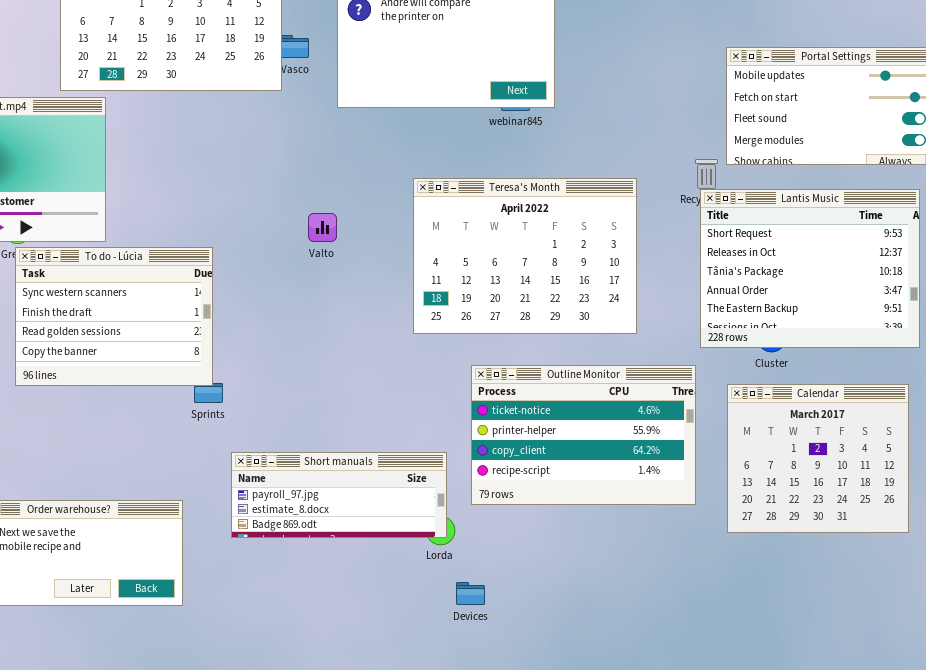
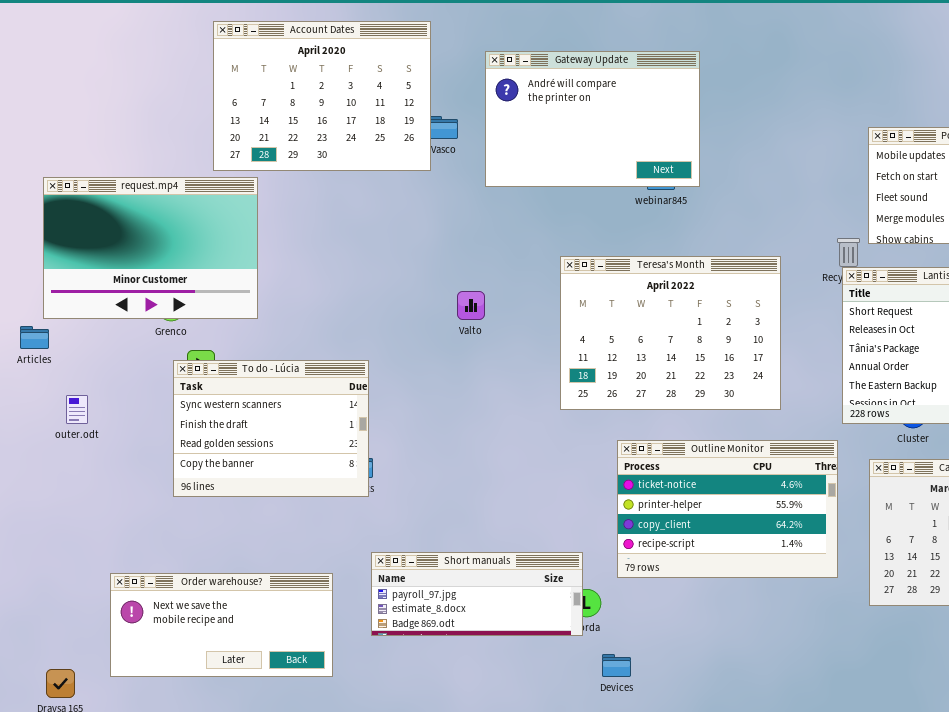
To do - Lúcia: [15,247,213,386] -> [173,360,369,497], moved
Short manuals: [231,452,447,538] -> [371,552,583,636], moved

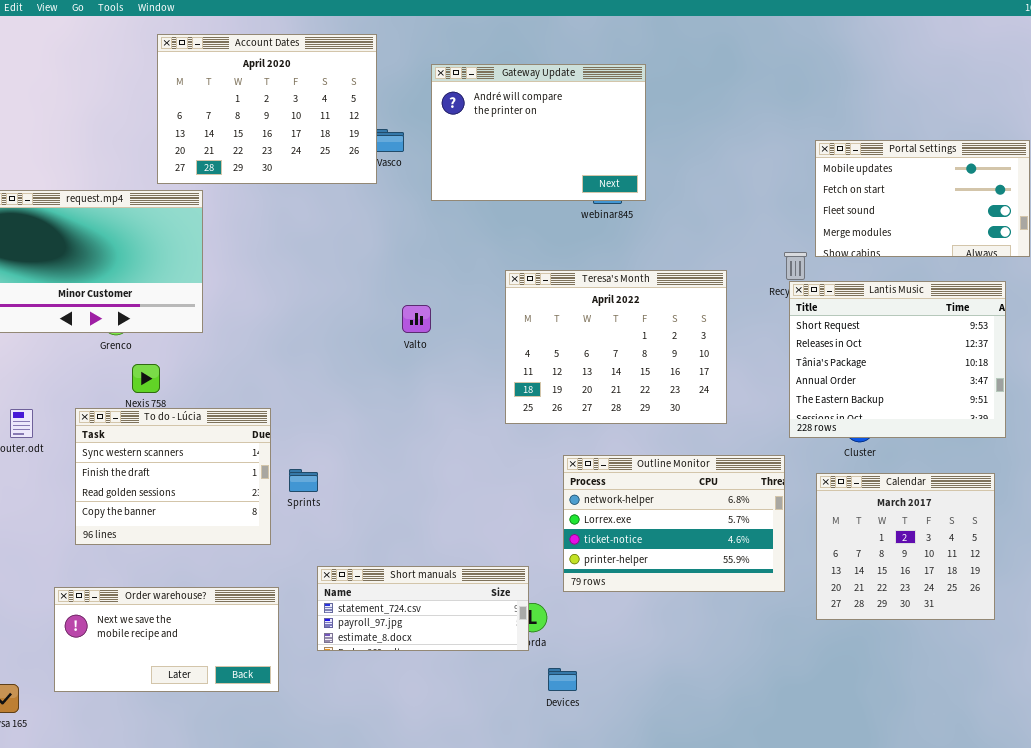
To do - Lúcia: [173,360,369,497] -> [75,408,271,545], moved
Outline Monitor: [617,440,838,578] -> [563,455,785,592], scrolled up 2 rows
Short manuals: [371,552,583,636] -> [317,566,529,651], scrolled up 1 row

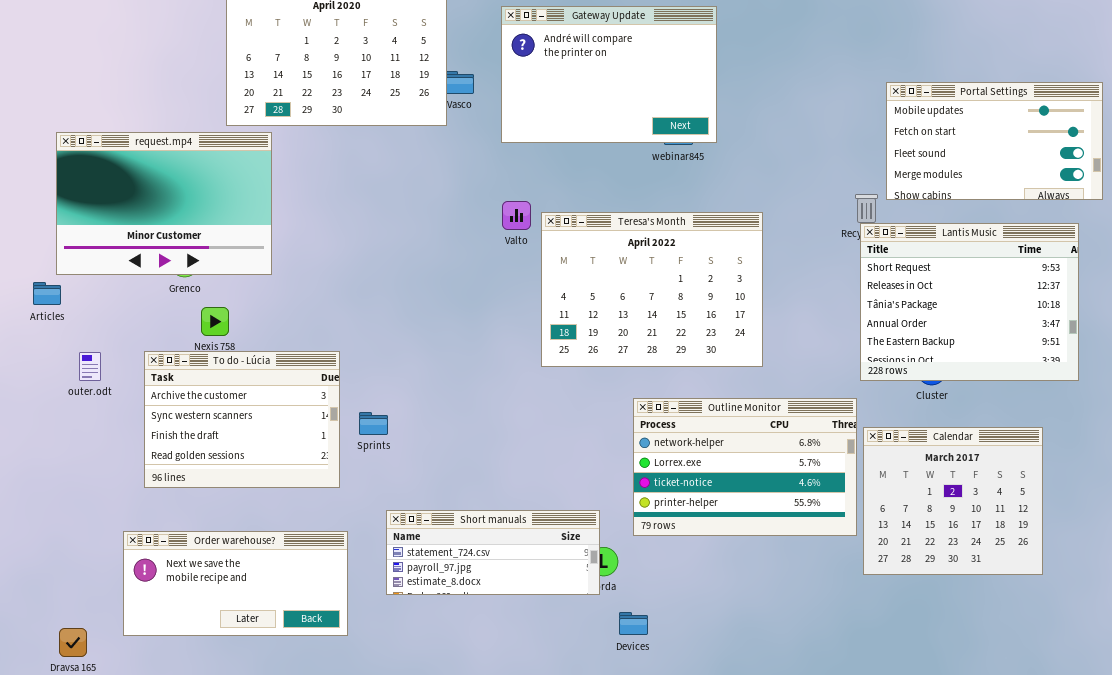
Teresa's Month: [505,270,727,424] -> [541,212,763,367], moved
Valto: [402,305,431,333] -> [502,201,531,230], moved
To do - Lúcia: [75,408,271,545] -> [144,351,340,488], scrolled up 1 row
Calendar: [816,473,995,620] -> [863,427,1043,575], moved

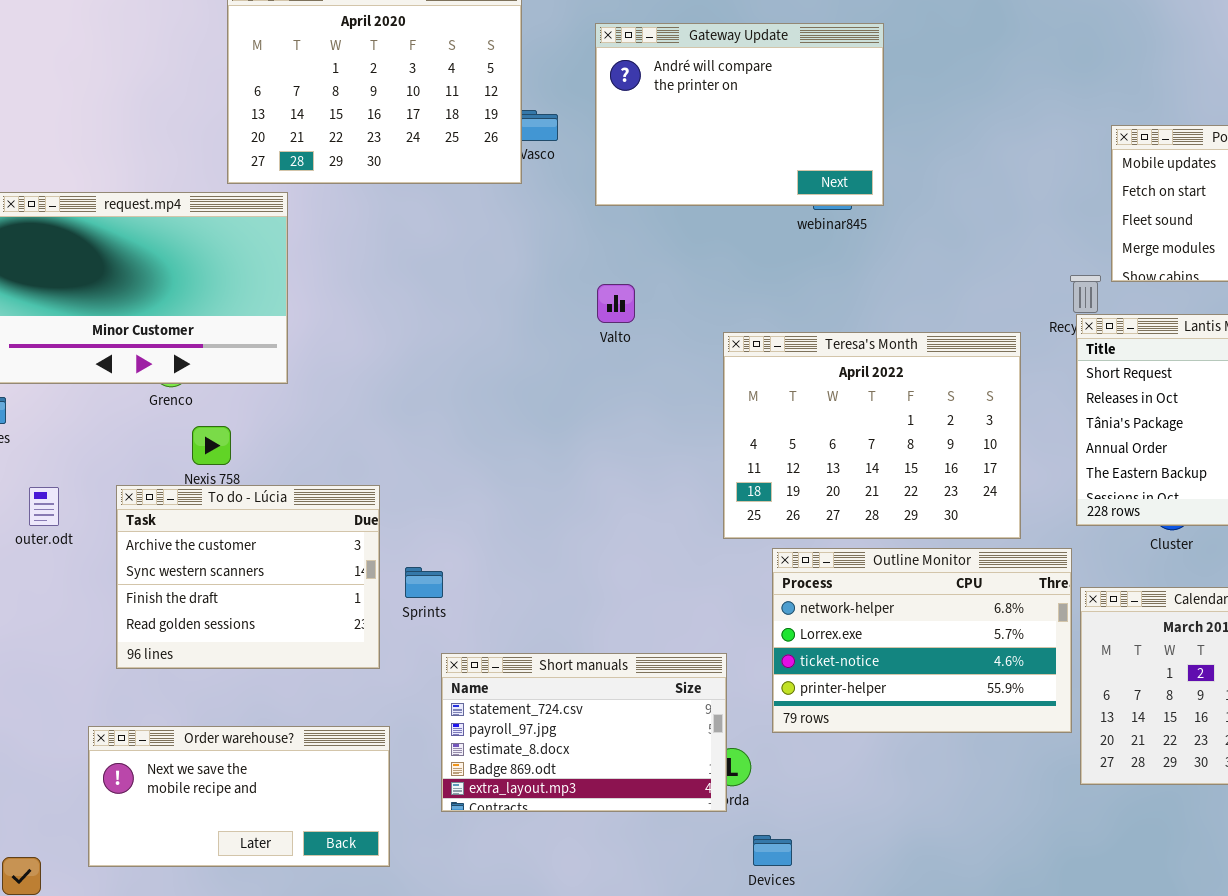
Teresa's Month: [541,212,763,367] -> [723,332,1021,539], moved
Short manuals: [386,510,600,595] -> [441,653,727,812], resized

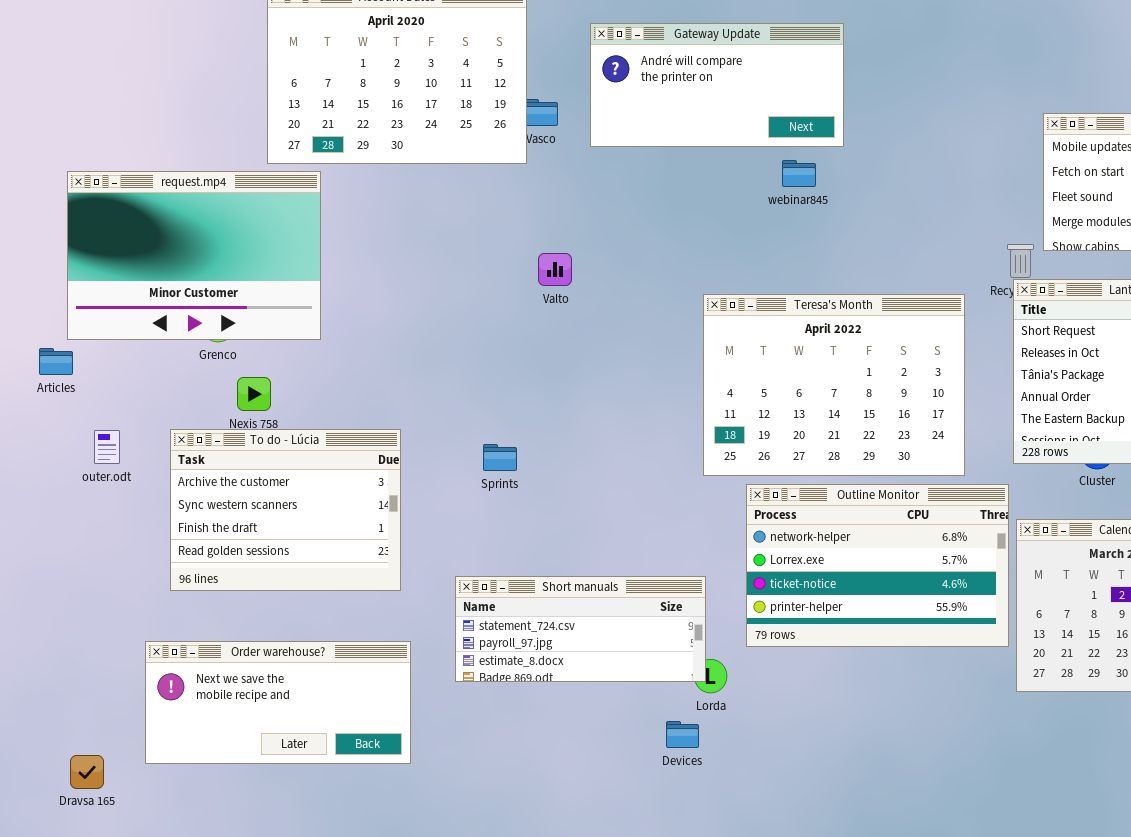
Gateway Update: [595,23,884,206] -> [590,23,844,147], resized
Valto: [597,284,635,323] -> [538,253,572,286], moved
Sprints: [405,567,443,598] -> [483,444,517,471], moved
Short manuals: [441,653,727,812] -> [455,576,706,682], resized
Devices: [753,835,792,866] -> [666,721,699,748], moved

